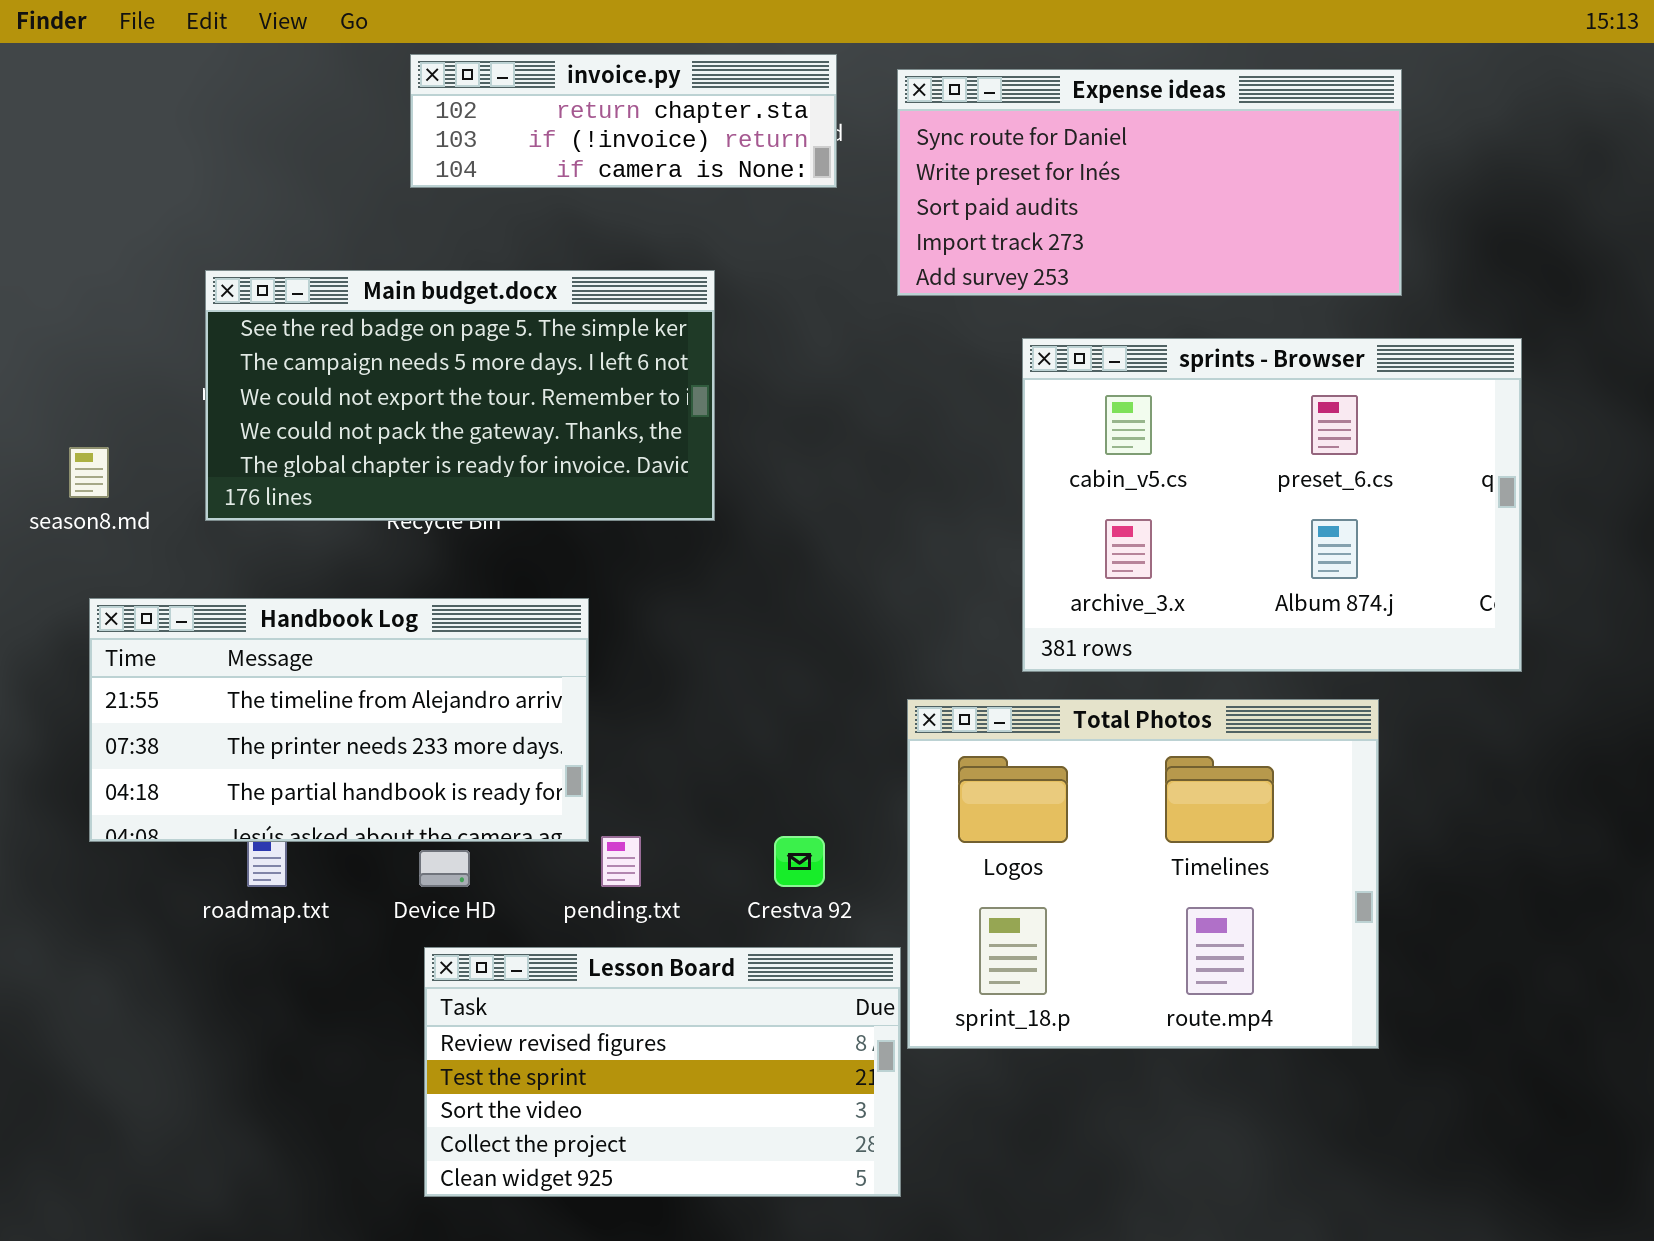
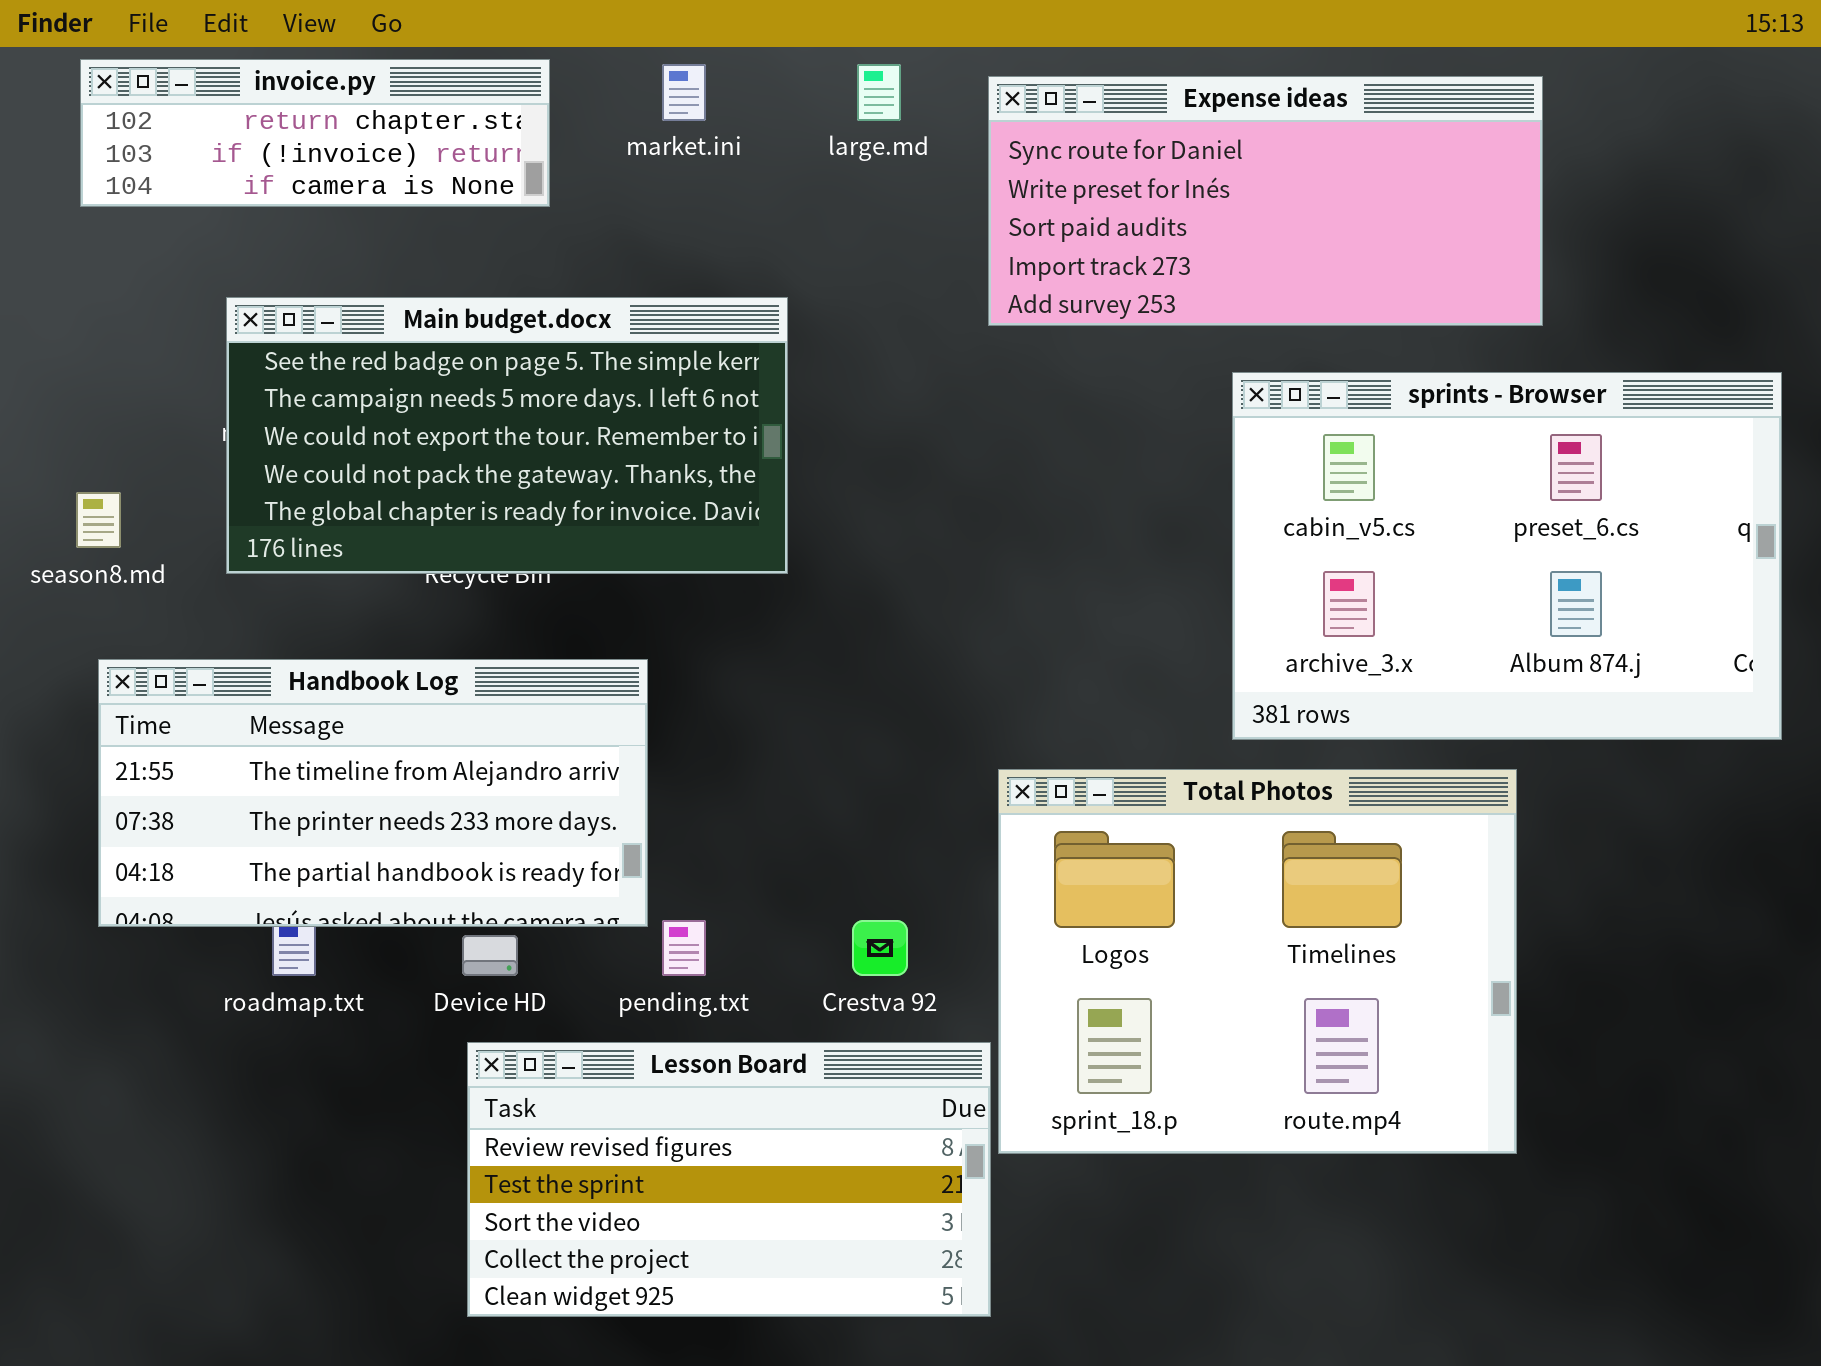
invoice.py: [410,54,837,188] -> [80,59,550,207], moved
sprints - Browser: [1022,338,1522,672] -> [1232,372,1782,740], moved

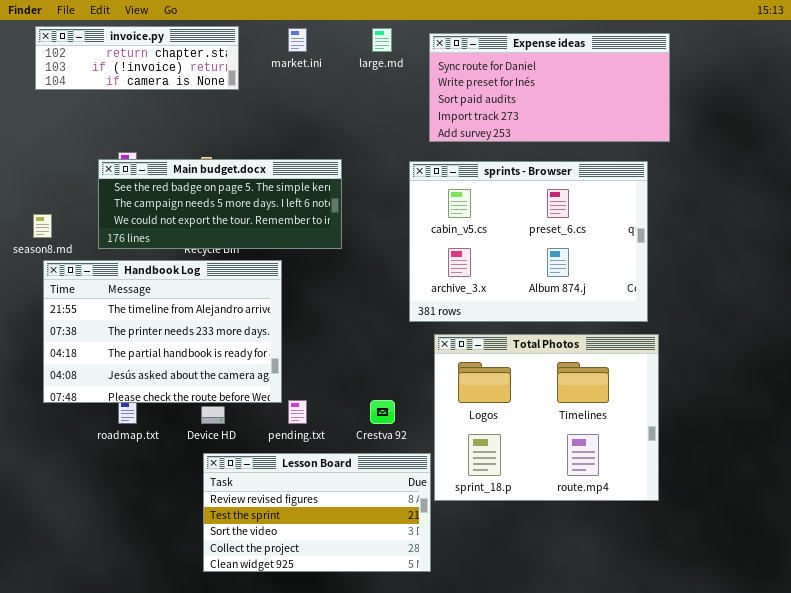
Main budget.docx: [226,297,788,574] -> [98,159,342,249], resized
sprints - Browser: [1232,372,1782,740] -> [409,161,648,322], moved
Handbook Log: [98,659,648,927] -> [43,260,282,403], resized

